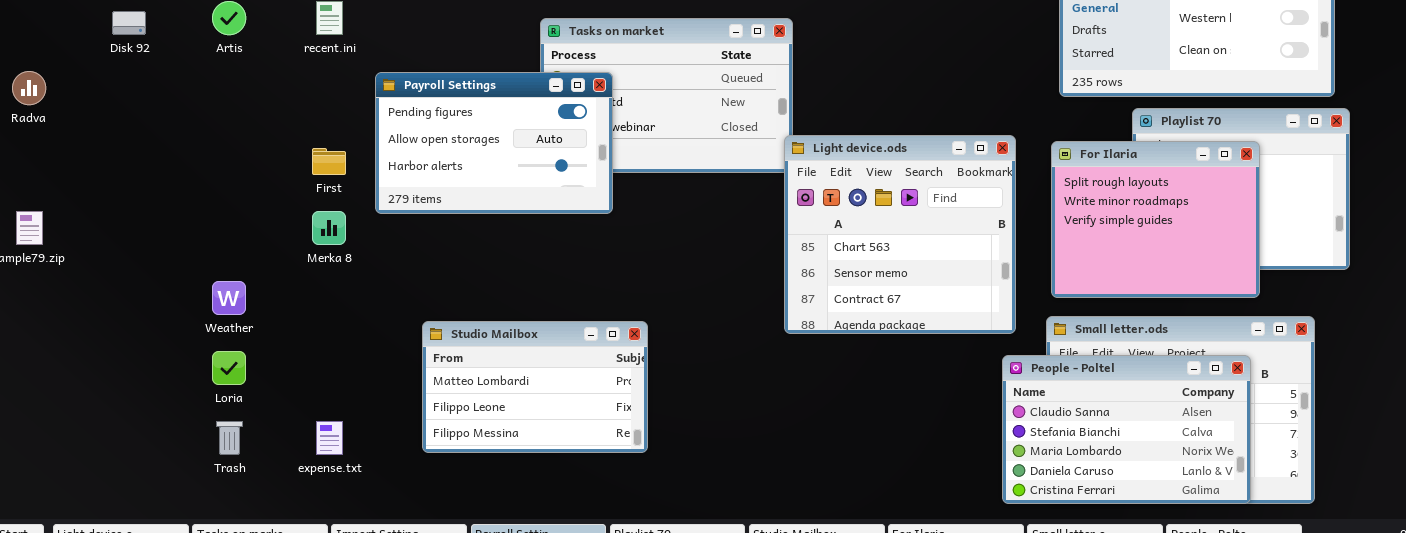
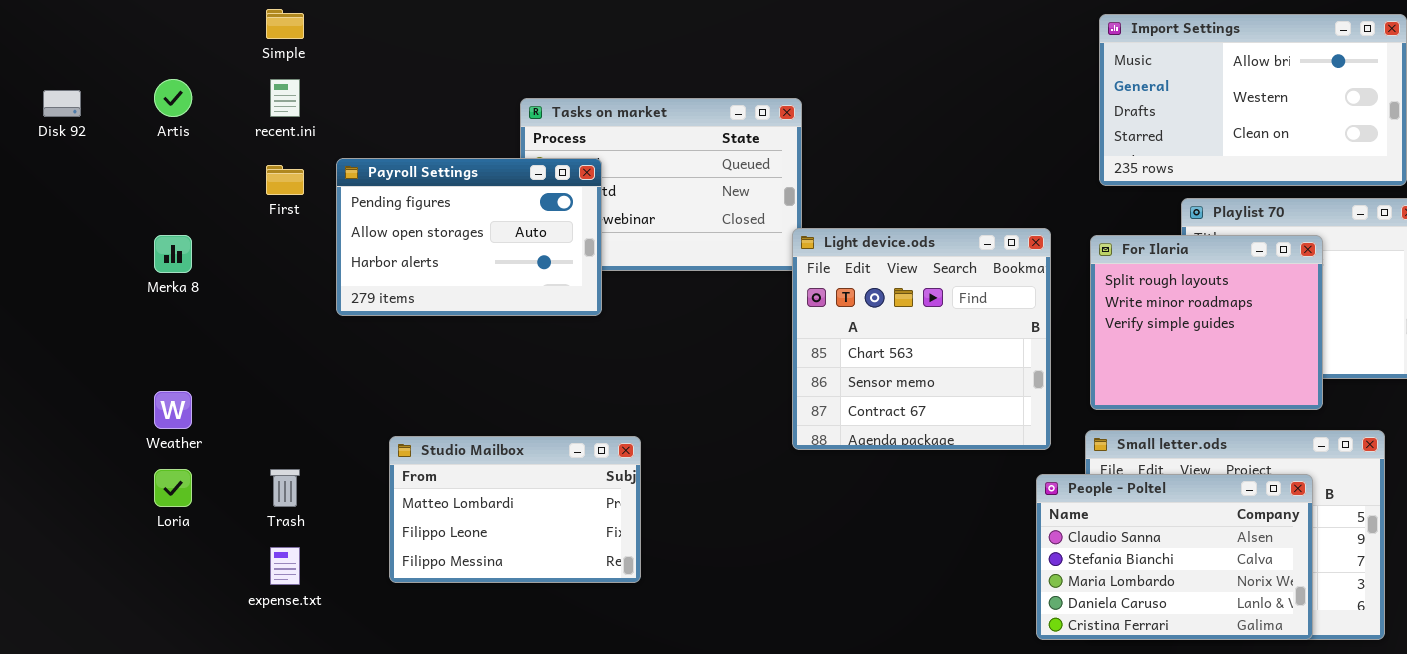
First: [312,148,346,175] -> [266,165,304,195], moved
Merka 8: [312,211,346,245] -> [154,235,192,273], moved
Trash: [216,421,243,455] -> [270,469,300,507], moved

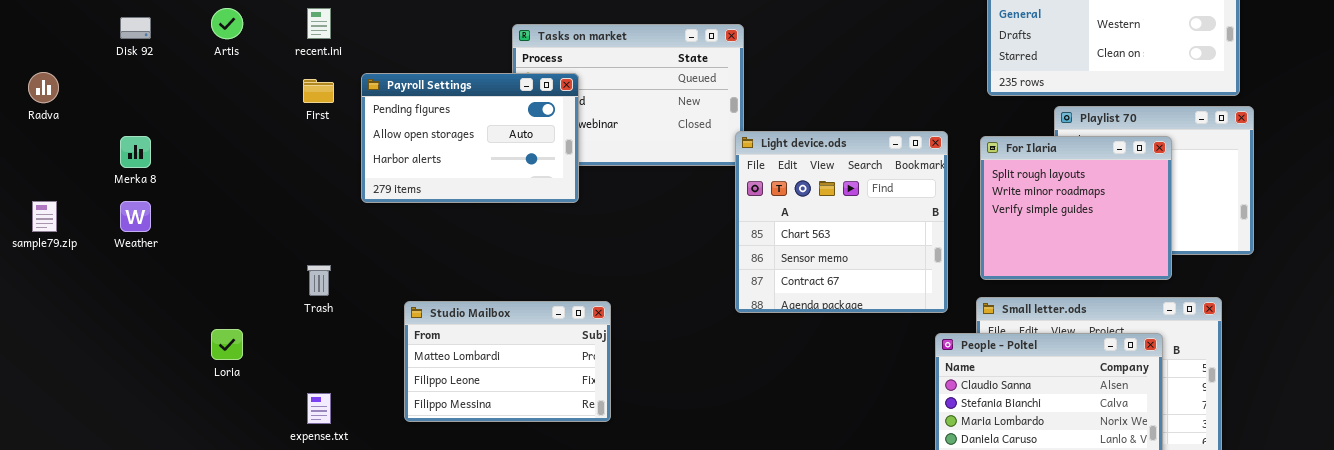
Merka 8: [154,235,192,273] -> [120,136,151,168], moved
Weather: [154,391,192,429] -> [120,201,151,232], moved
Trash: [270,469,300,507] -> [307,265,331,296], moved

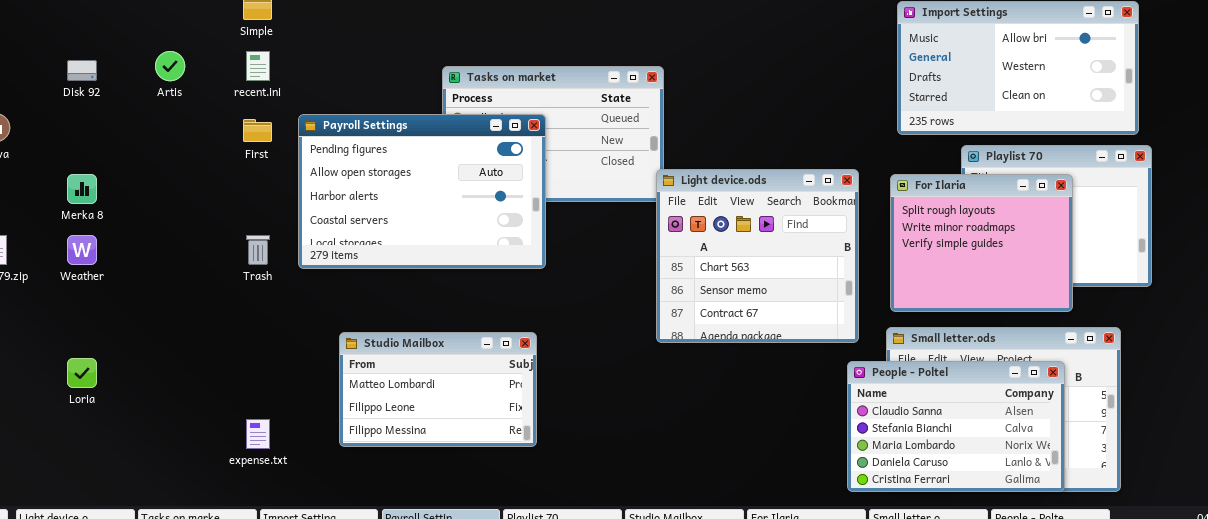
Payroll Settings: [361,73,579,203] -> [298,114,546,269], resized
Trash: [307,265,331,296] -> [246,235,270,265], moved
Loria: [211,329,243,360] -> [67,358,97,388], moved

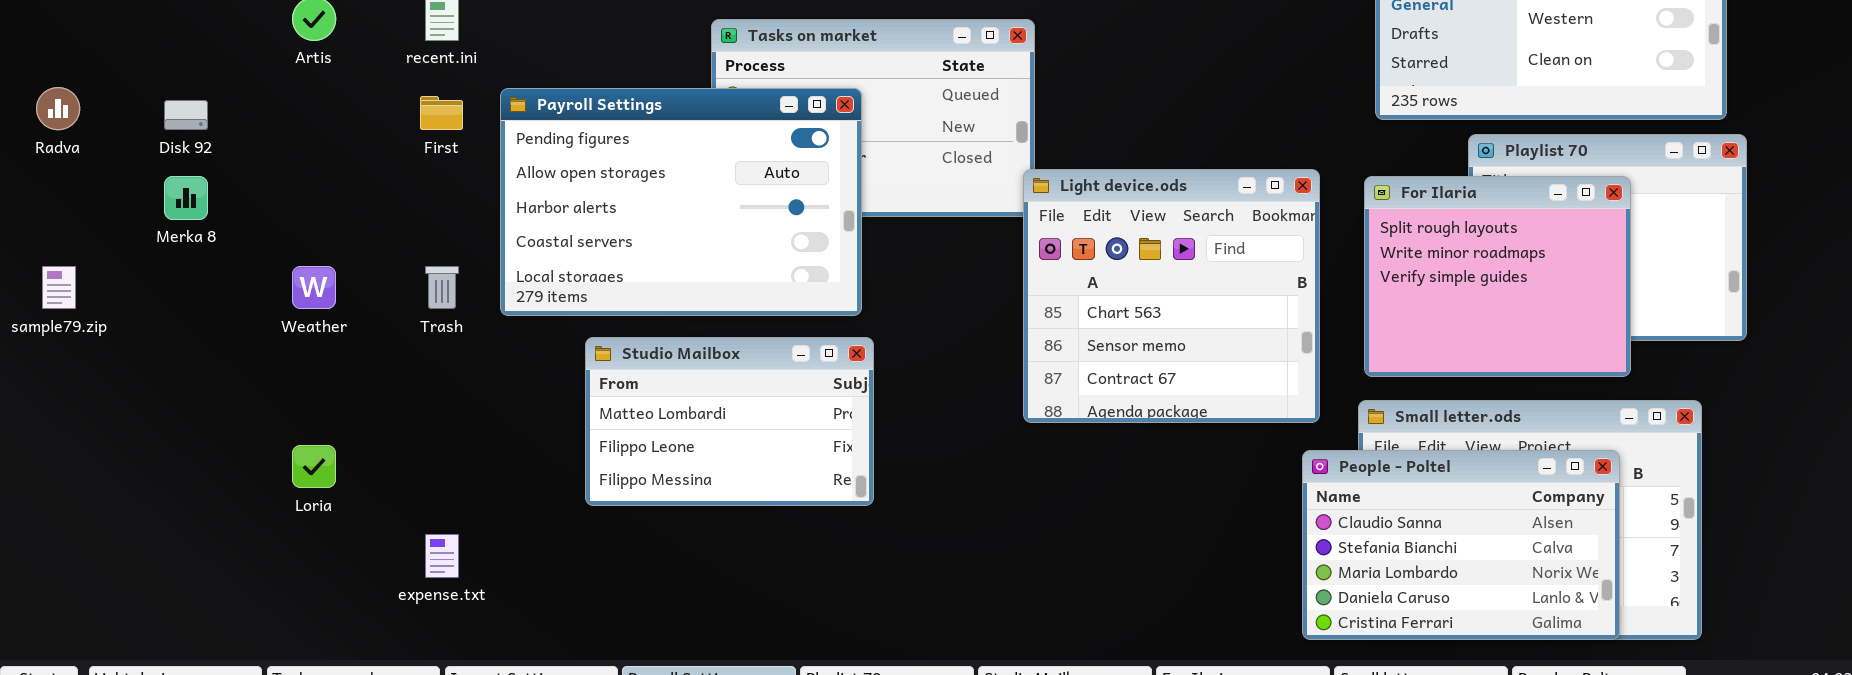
Disk 92: [67,60,97,81] -> [164,100,208,130], moved
Weather: [67,235,97,265] -> [292,266,336,309], moved
Studio Mailbox: [339,332,537,447] -> [585,337,874,506], moved
Loria: [67,358,97,388] -> [292,445,336,488], moved

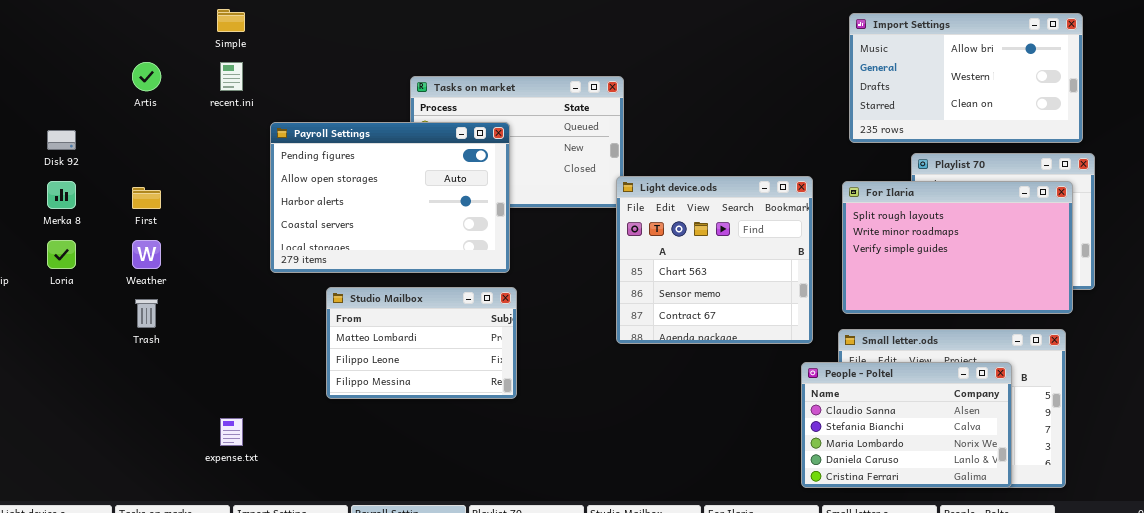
First: [420,96,463,130] -> [132,187,161,209], moved
For Ilaria: [1364,176,1631,377] -> [842,181,1073,314], resized
Trash: [425,266,459,309] -> [135,299,158,328], moved
Loria: [292,445,336,488] -> [47,240,76,269], moved

